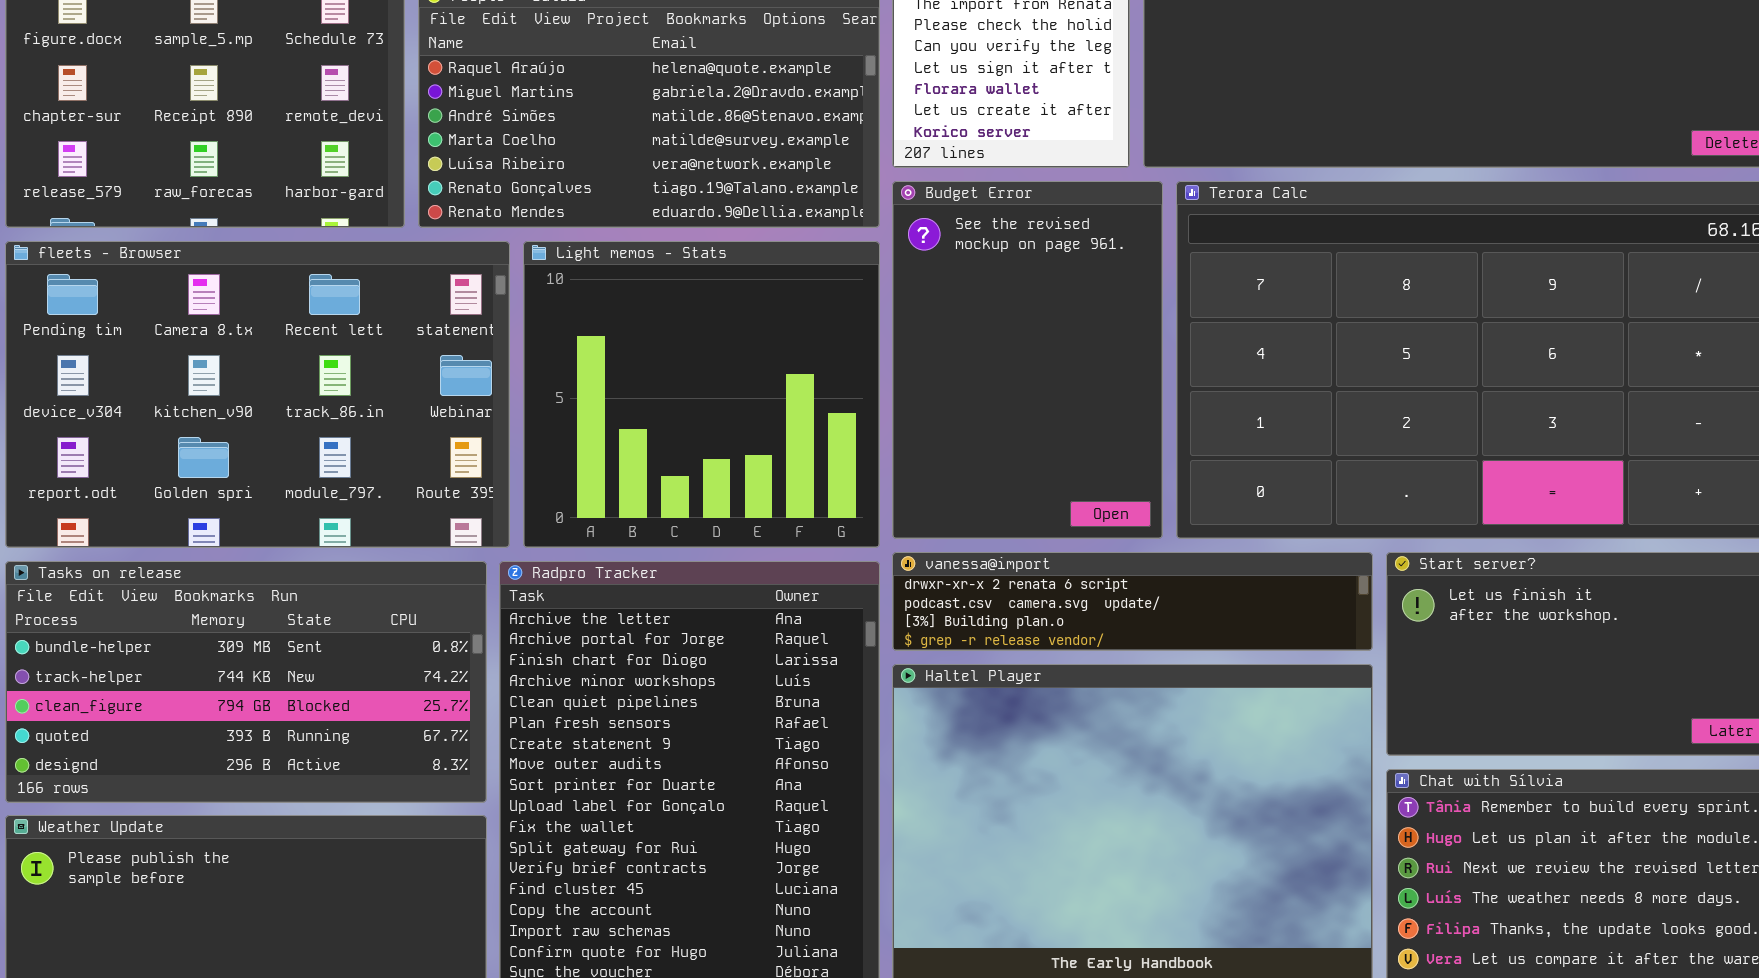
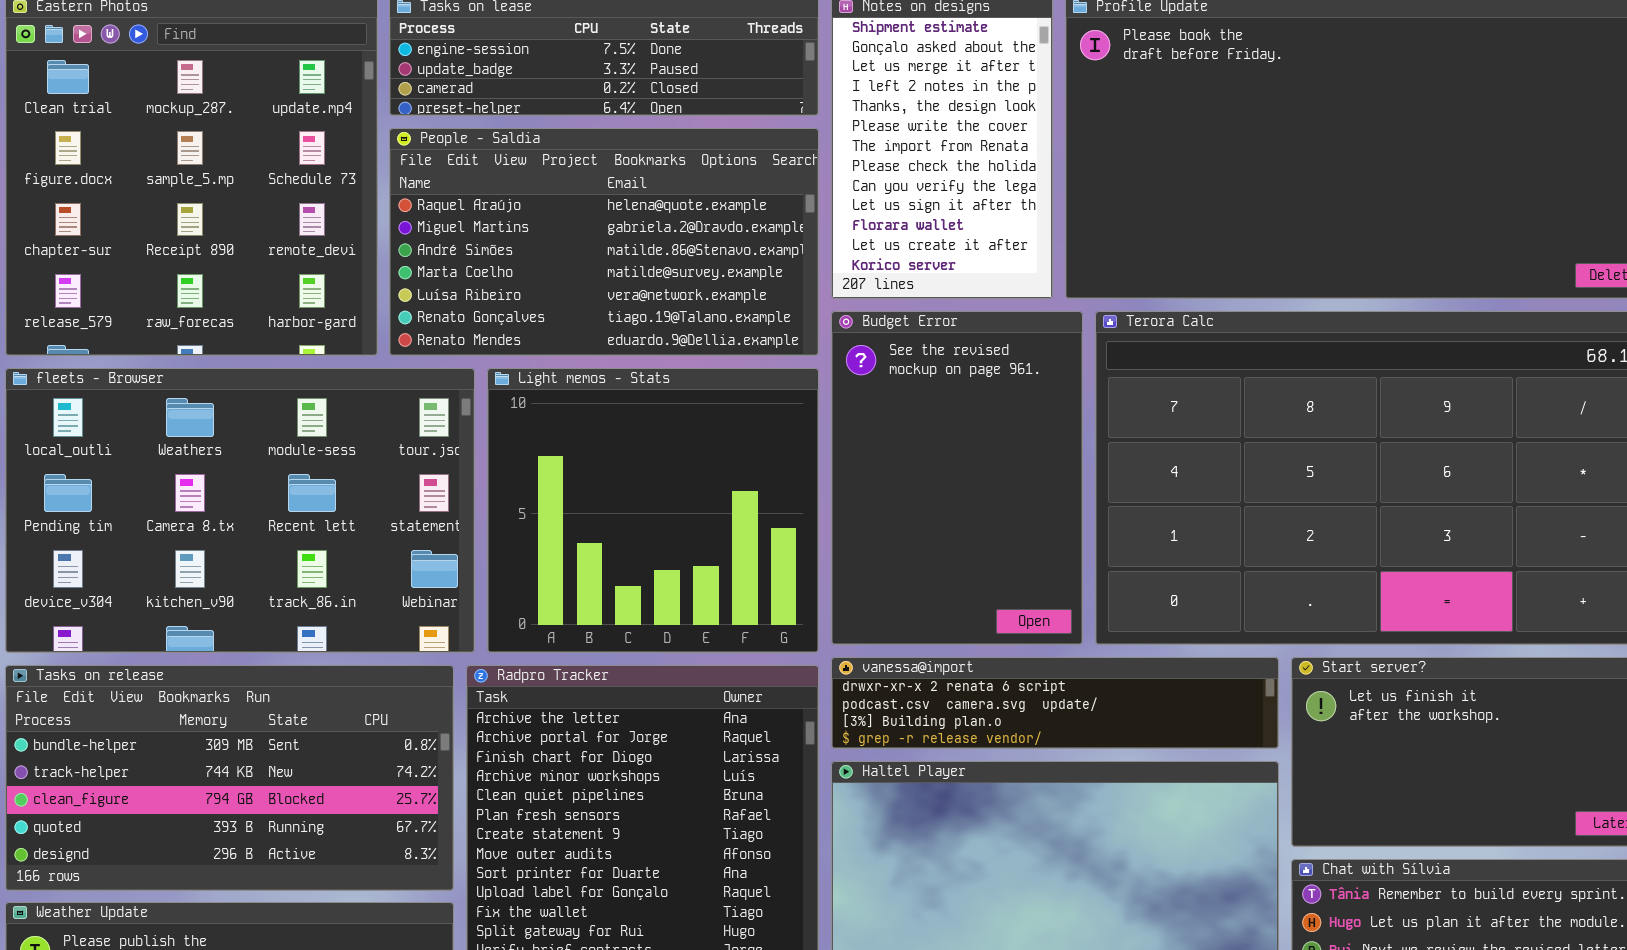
fleets - Browser: [5,241,510,548] -> [5,368,475,653], scrolled up 1 row

